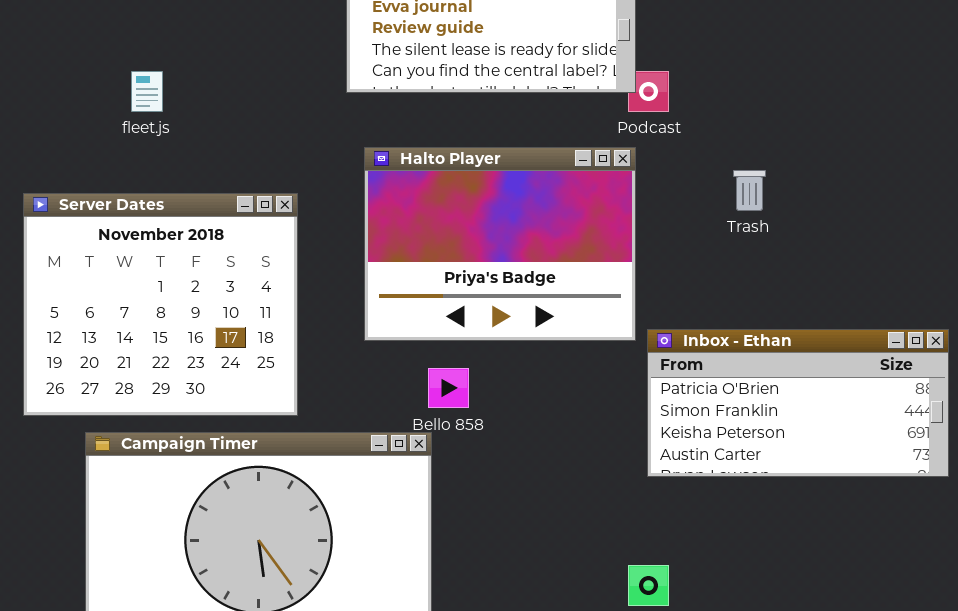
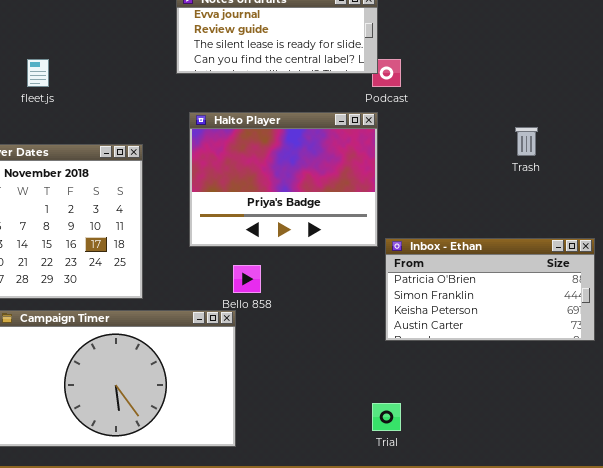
Trash: [733,170,766,211] -> [515,127,538,156], moved

